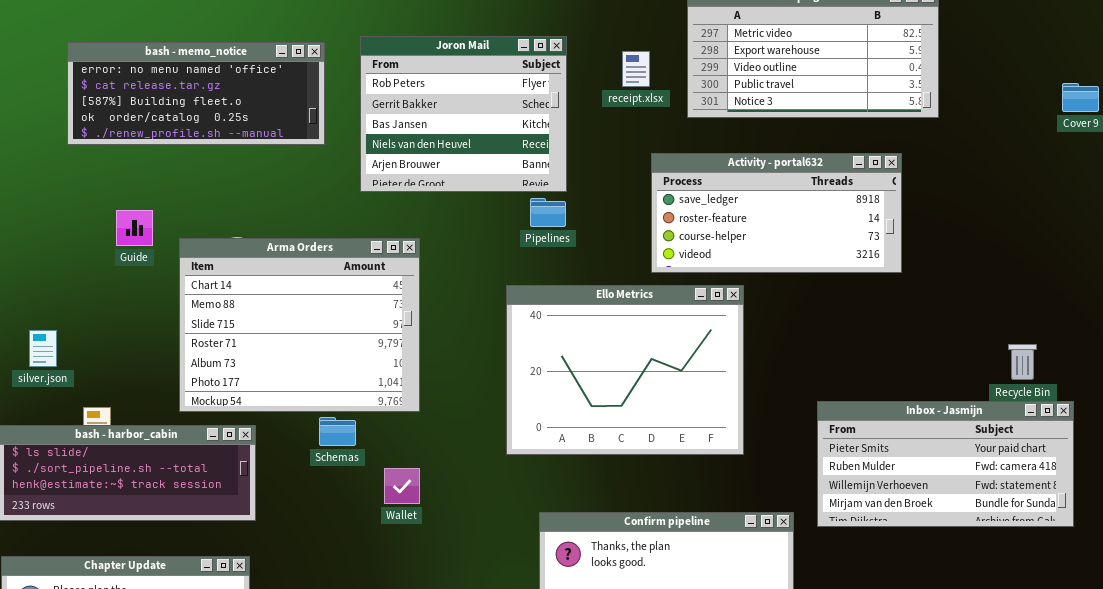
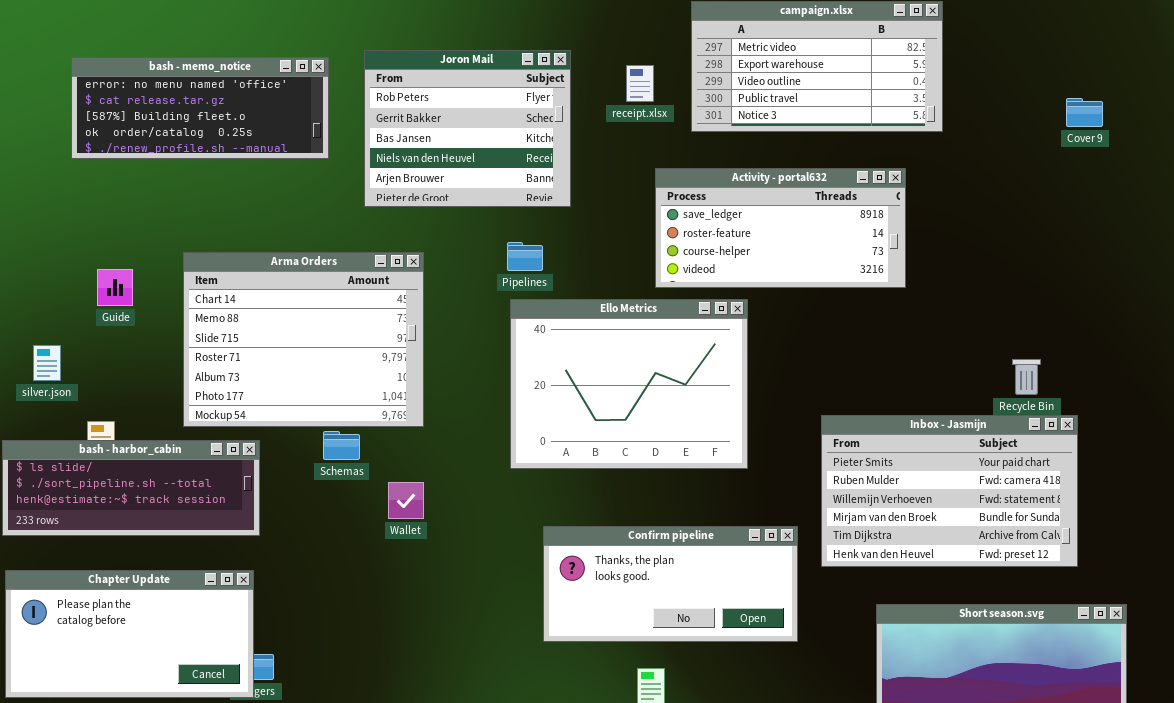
Pipelines: [530,198,566,227] -> [507,242,543,271], moved
Guide: [116,210,153,246] -> [97,269,133,306], moved
Inbox - Jasmijn: [817,401,1074,527] -> [821,415,1078,567], resized

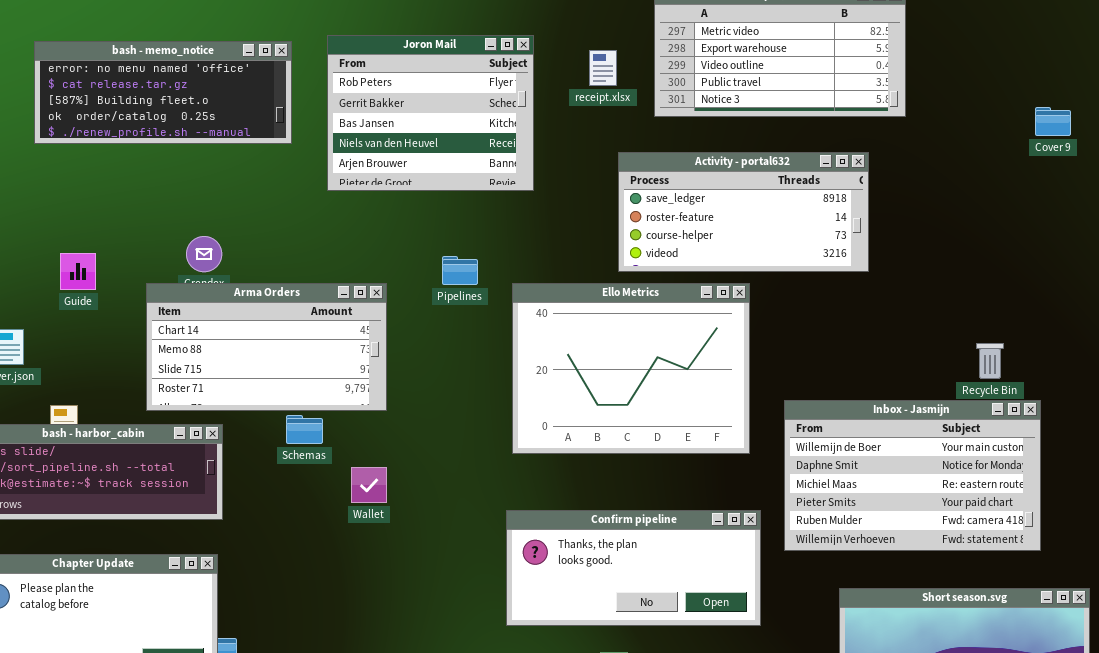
Cover 9: [1066,98,1103,127] -> [1035,107,1071,136], moved
Pipelines: [507,242,543,271] -> [442,256,478,285], moved
Arma Orders: [183,252,424,427] -> [146,283,387,411], resized
Ello Metrics: [510,299,748,469] -> [512,283,750,454], moved
Inbox - Jasmijn: [821,415,1078,567] -> [784,400,1041,551], scrolled up 3 rows

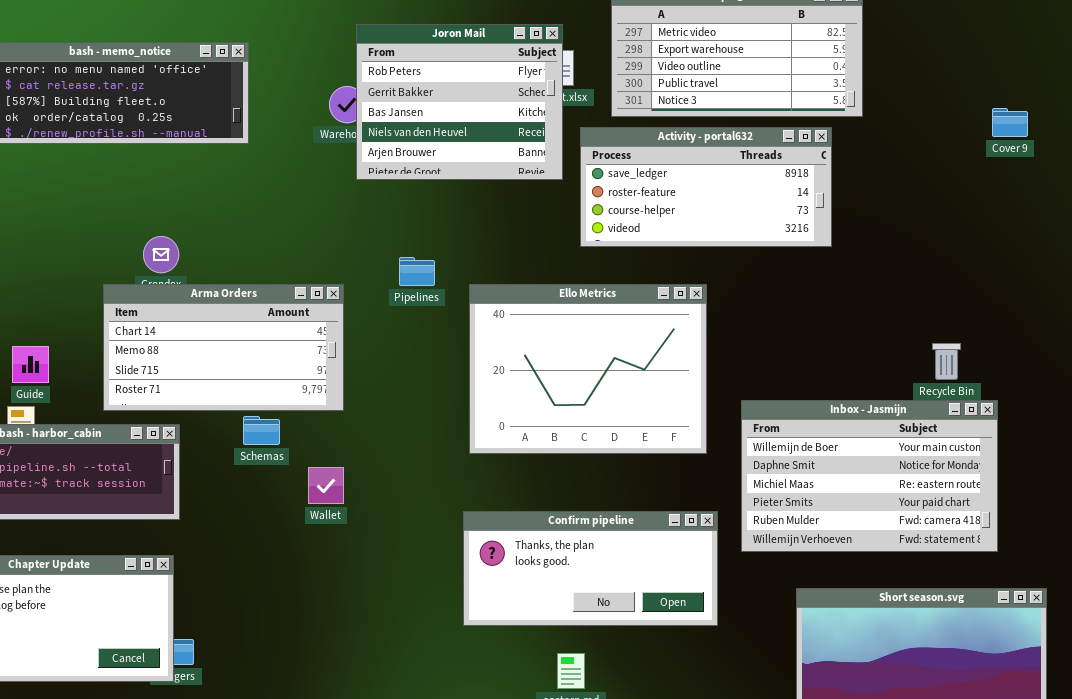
Joron Mail: [327,35,534,191] -> [356,24,563,180], moved
Activity - portal632: [618,152,869,272] -> [580,127,832,247], moved
Guide: [60,253,96,290] -> [12,346,49,383], moved

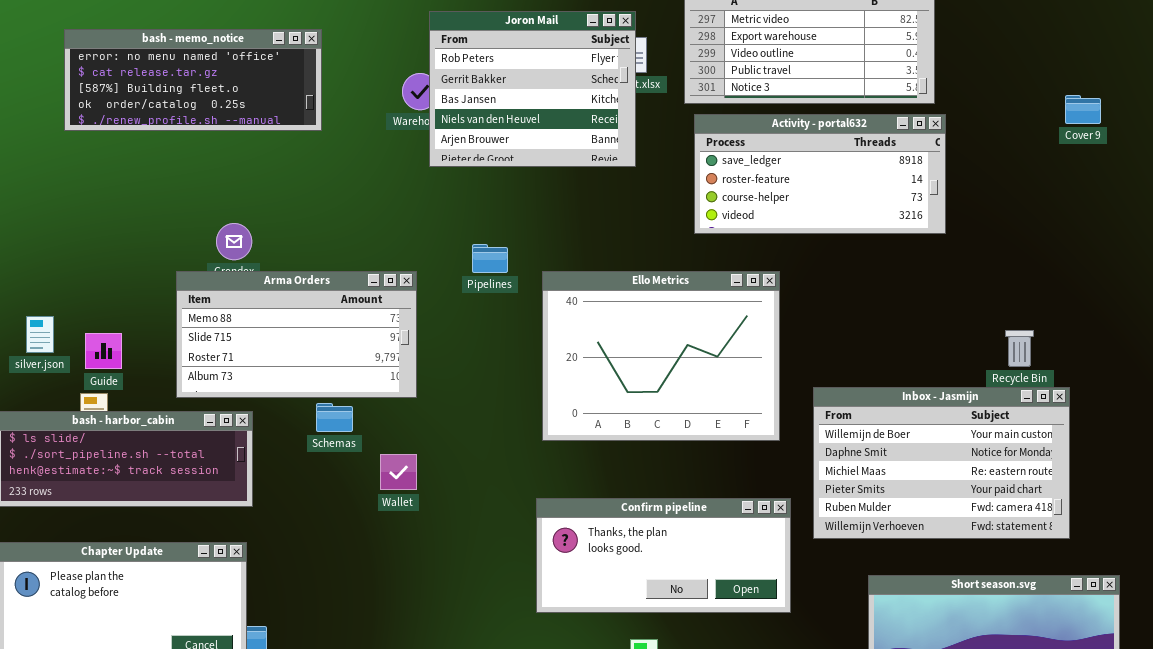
Activity - portal632: [580,127,832,247] -> [694,114,946,234], moved
Arma Orders: [103,284,344,411] -> [176,271,417,398], scrolled down 1 row

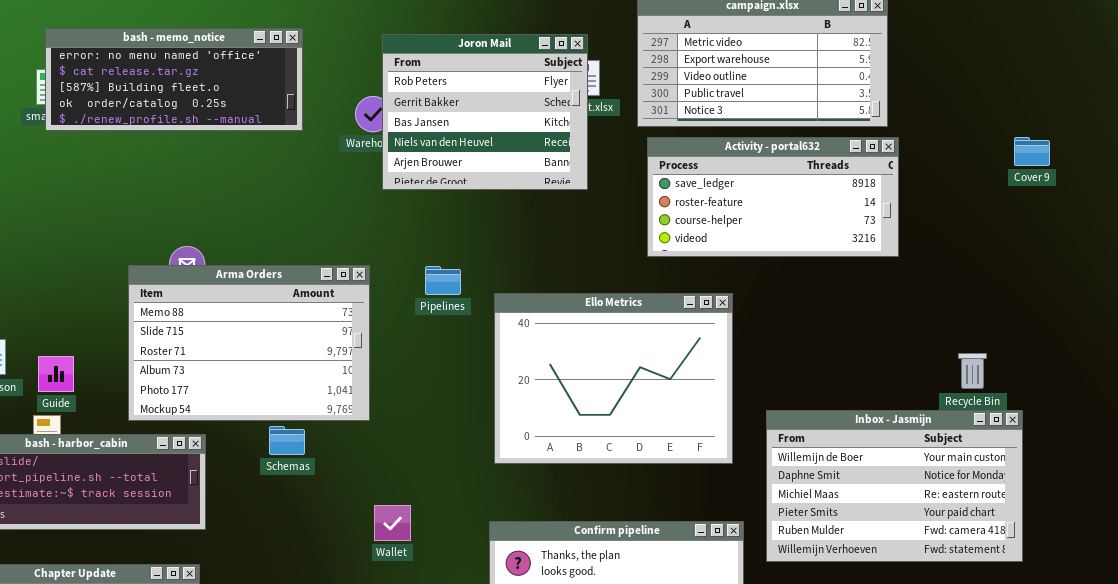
bash - memo_notice: [64,29,322,131] -> [45,28,303,131], moved
Cover 9: [1065,95,1101,124] -> [1014,137,1050,166], moved
Arma Orders: [176,271,417,398] -> [128,265,370,421], resized
Wallet: [380,454,417,490] -> [374,505,411,541], moved

